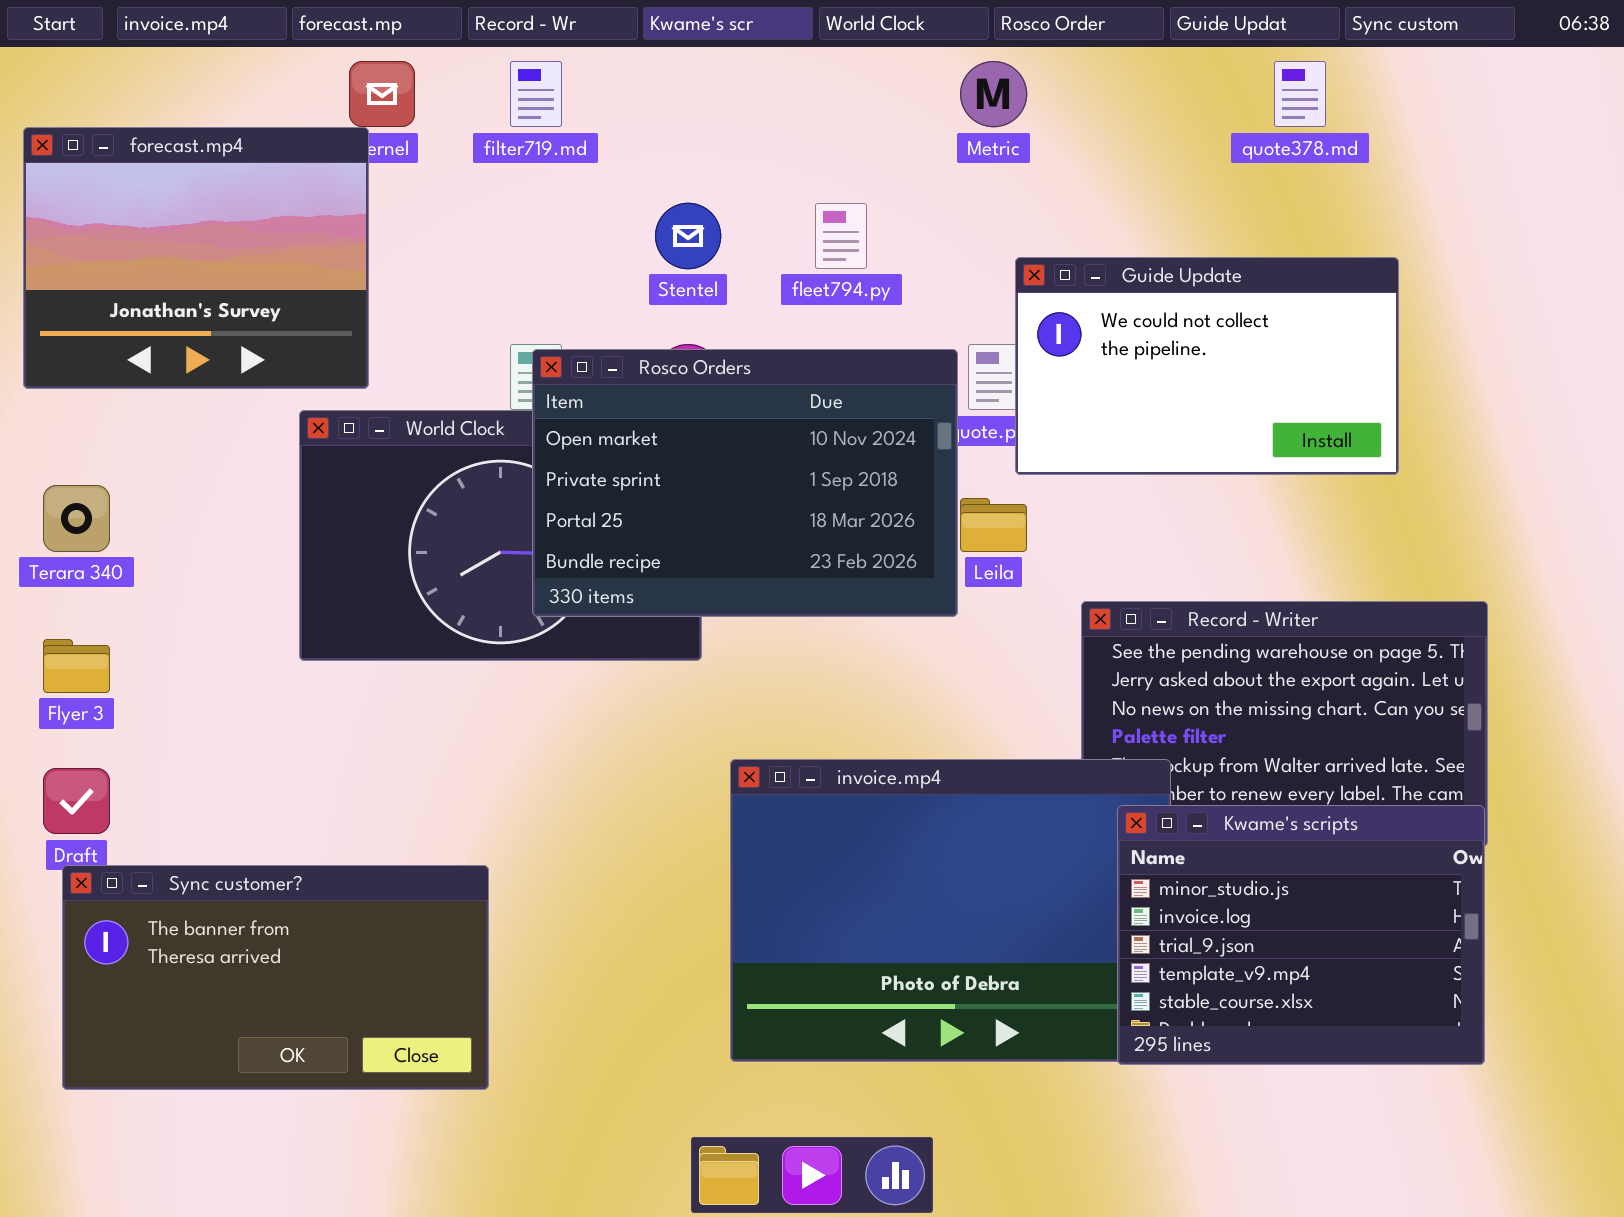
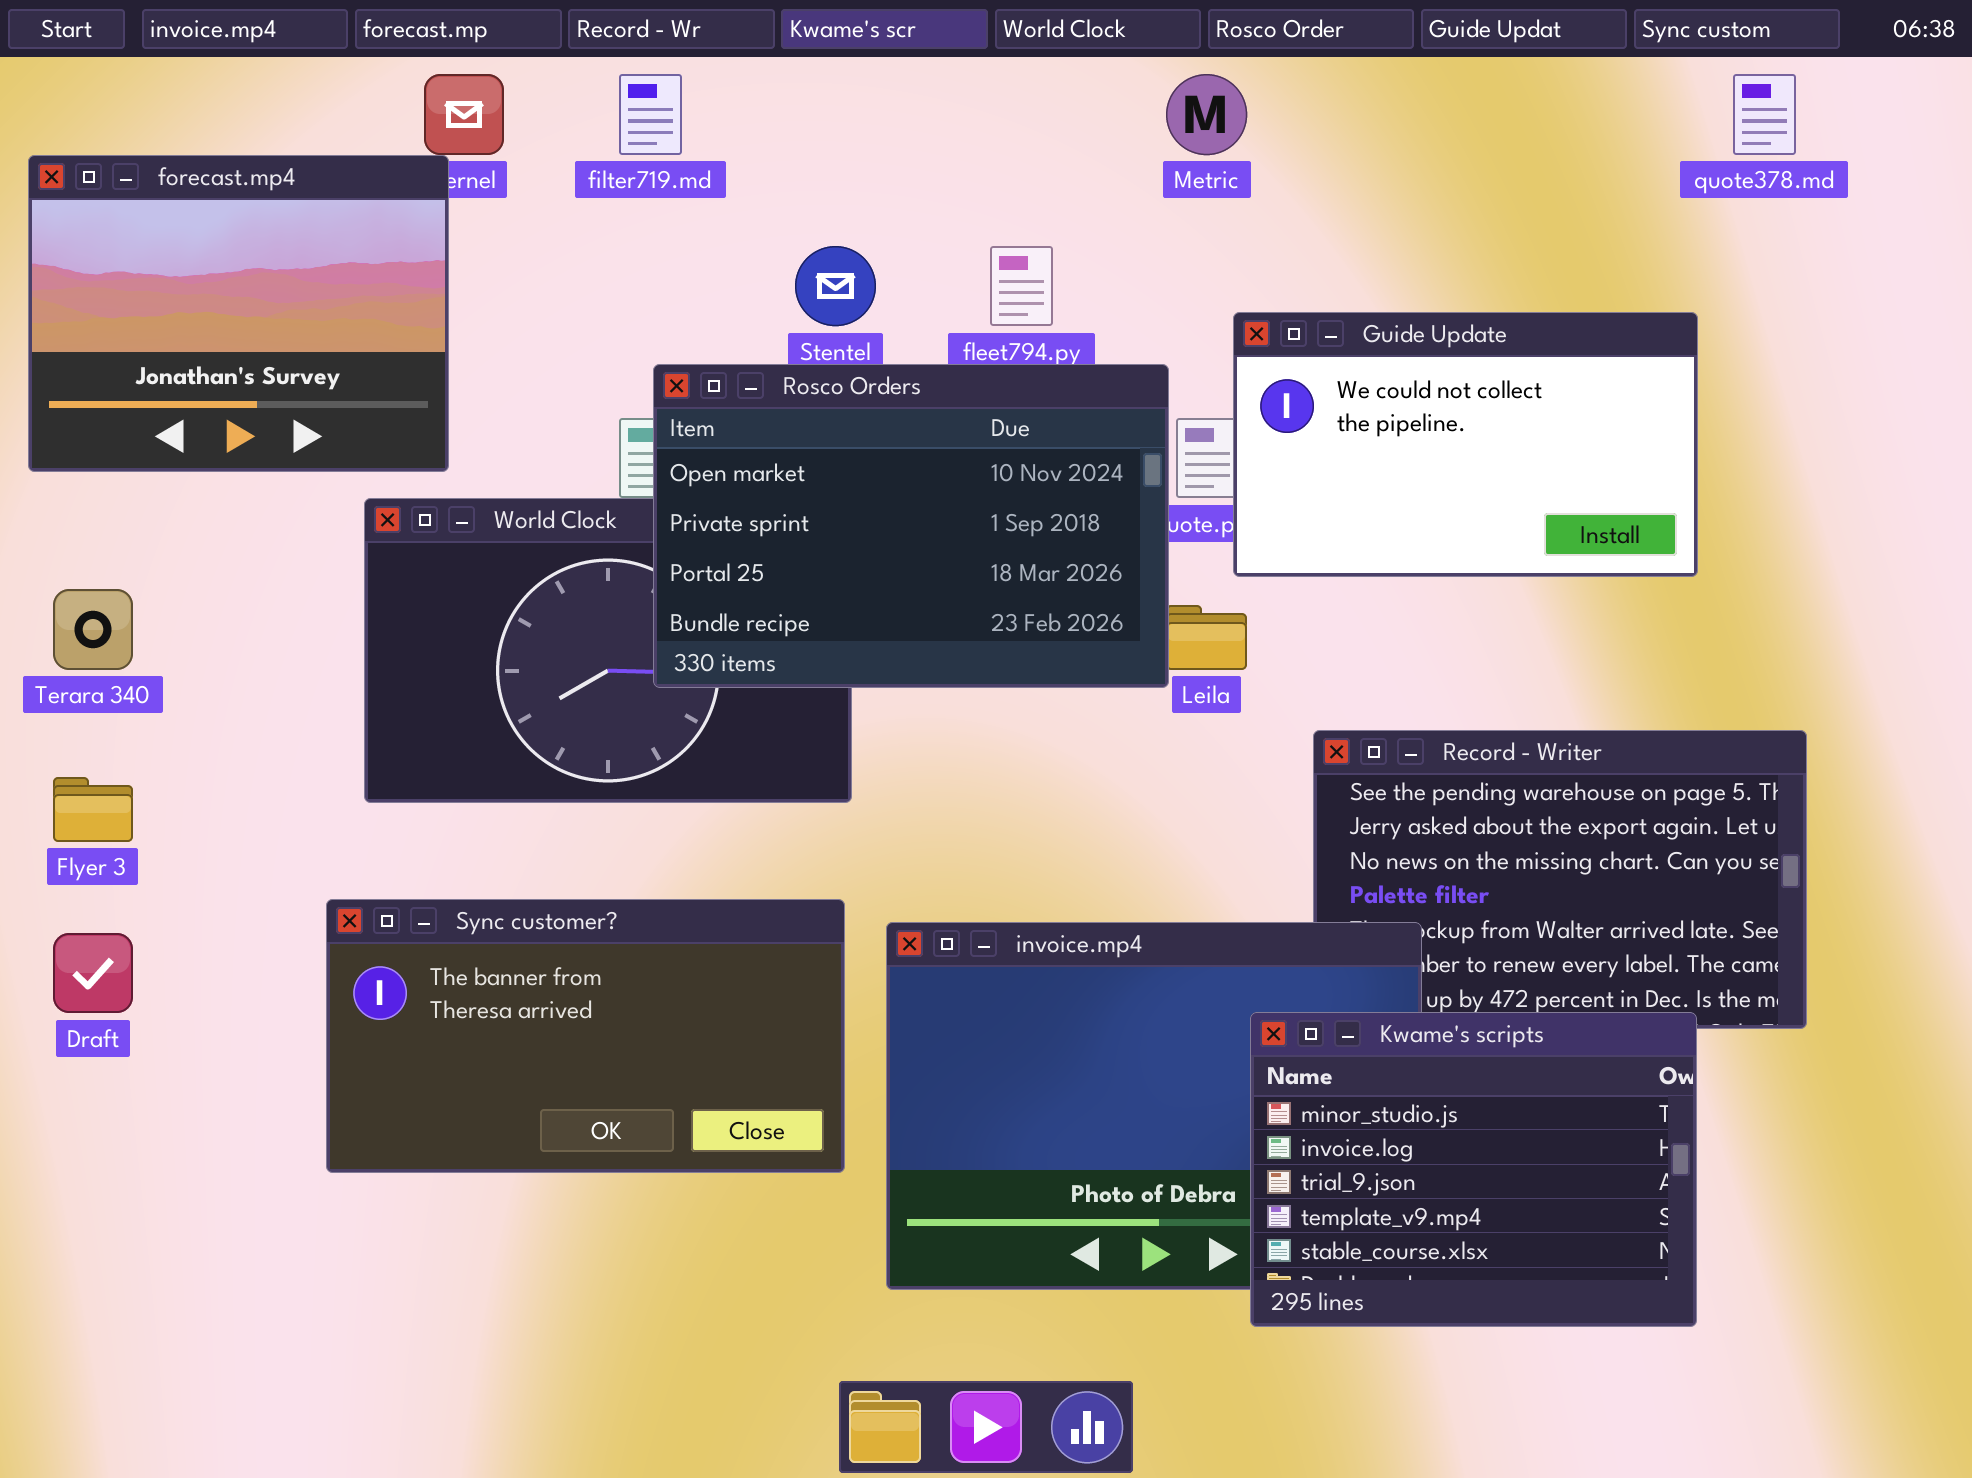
quote378.md: [1274,61,1326,127] -> [1733,74,1796,155], moved
Rosco Orders: [532,349,958,617] -> [653,364,1169,688], moved
Kwame's scripts: [1117,805,1485,1065] -> [1250,1012,1697,1327], moved
Sync customer?: [62,865,489,1090] -> [326,899,845,1173], moved

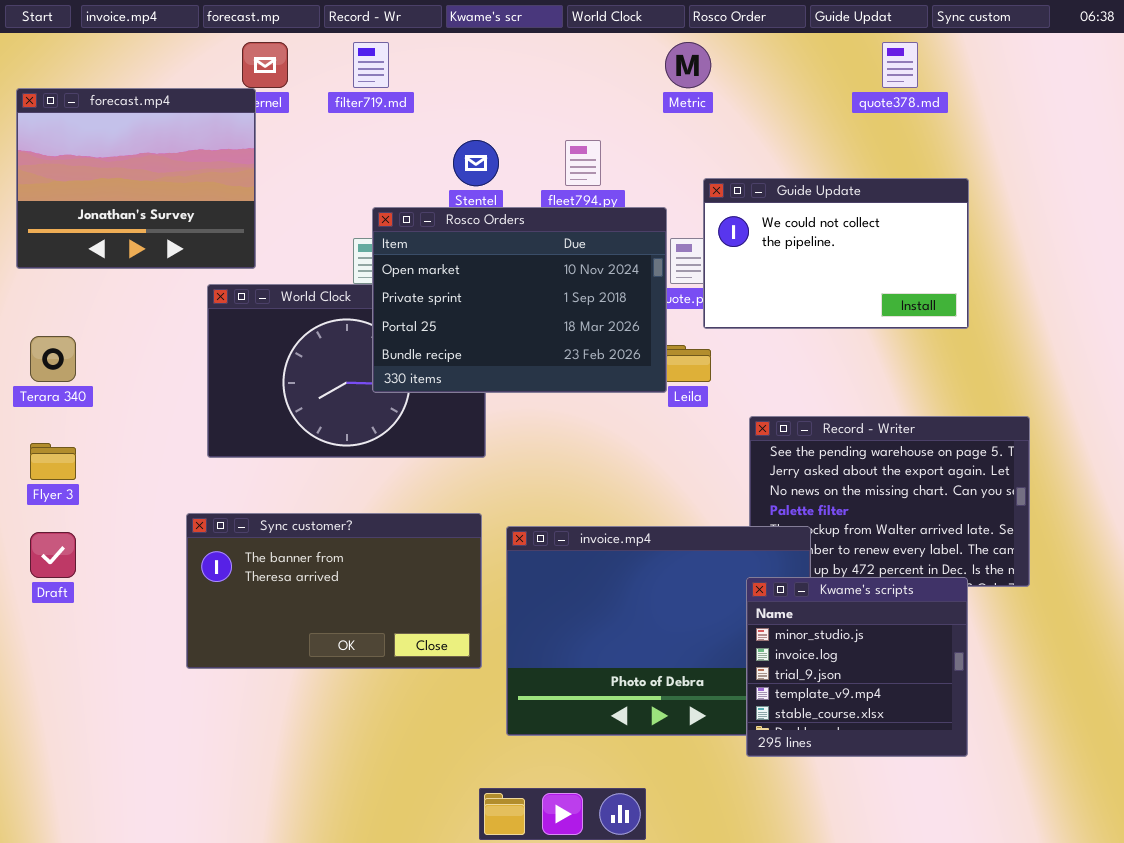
quote378.md: [1733,74,1796,155] -> [882,42,918,88], moved
Kwame's scripts: [1250,1012,1697,1327] -> [746,577,968,757], resized

